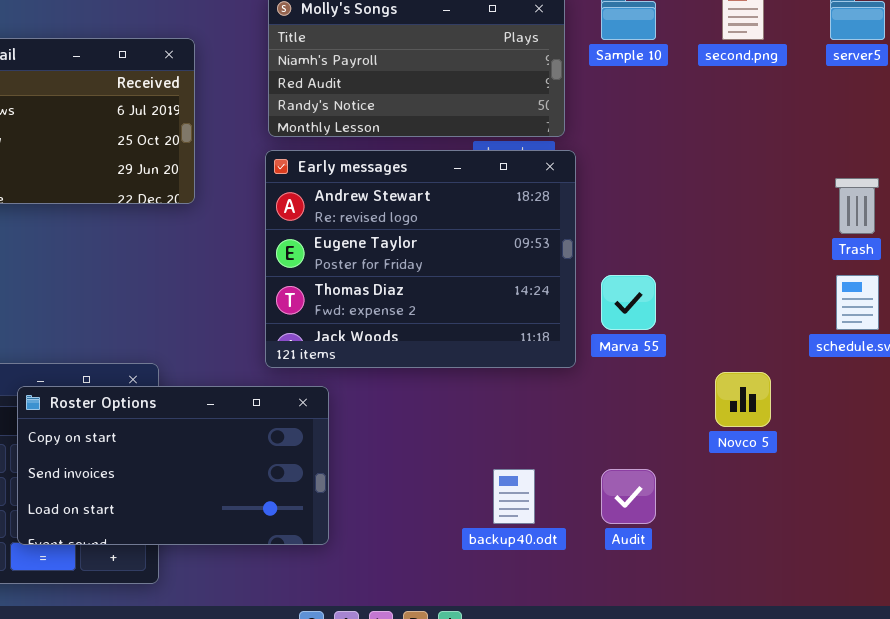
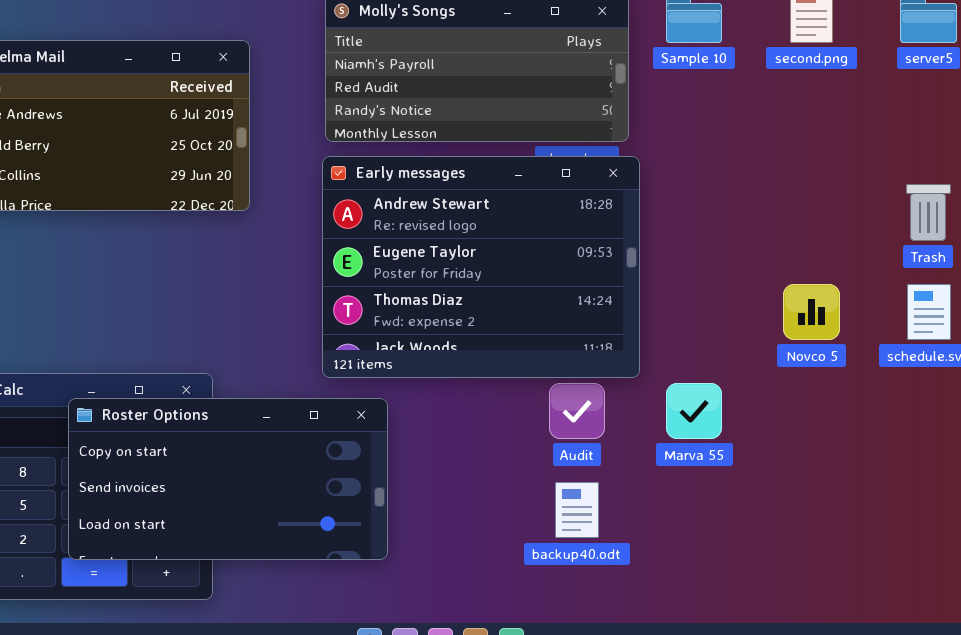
Marva 55: [601,275,656,330] -> [666,383,722,439], moved
Novco 5: [715,372,771,427] -> [783,284,840,340], moved
Audit: [601,469,656,524] -> [549,383,605,439], moved

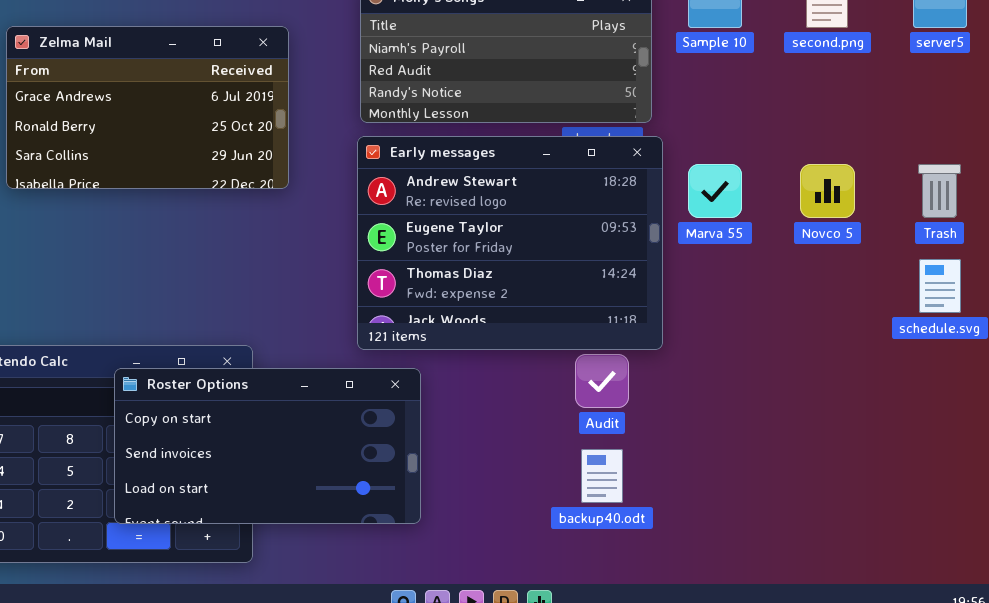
Novco 5: [783,284,840,340] -> [800,164,855,218], moved
Marva 55: [666,383,722,439] -> [688,164,742,218], moved

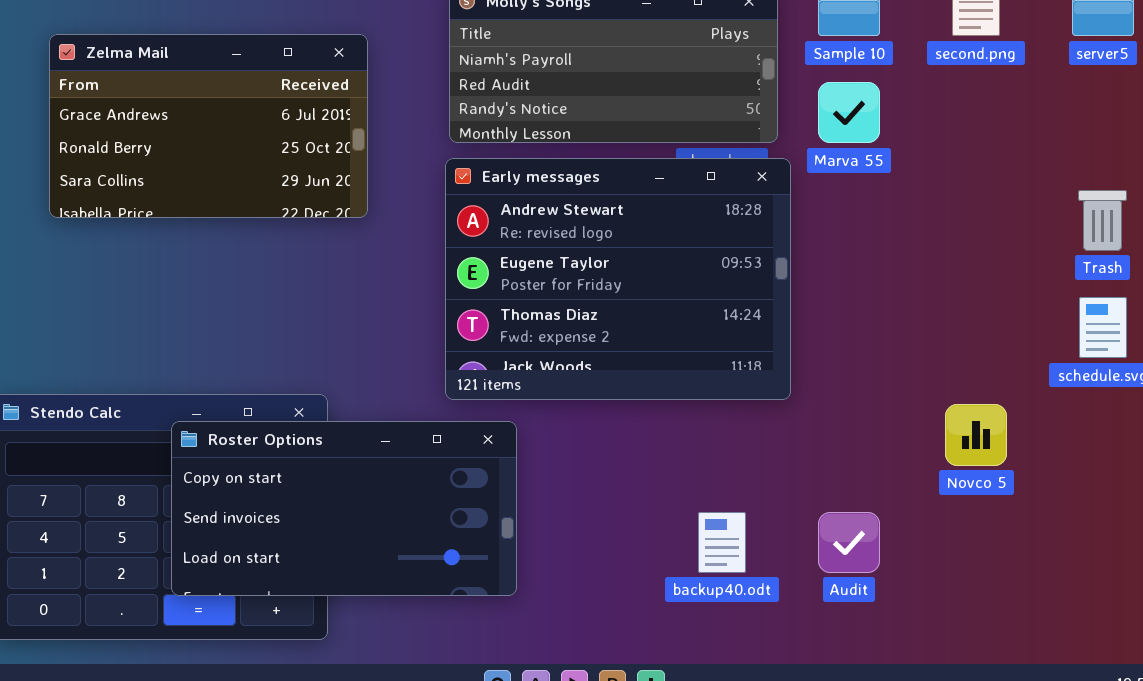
Marva 55: [688,164,742,218] -> [818,82,880,143], moved
Novco 5: [800,164,855,218] -> [945,404,1007,466], moved
Audit: [575,354,629,408] -> [818,512,880,573], moved

